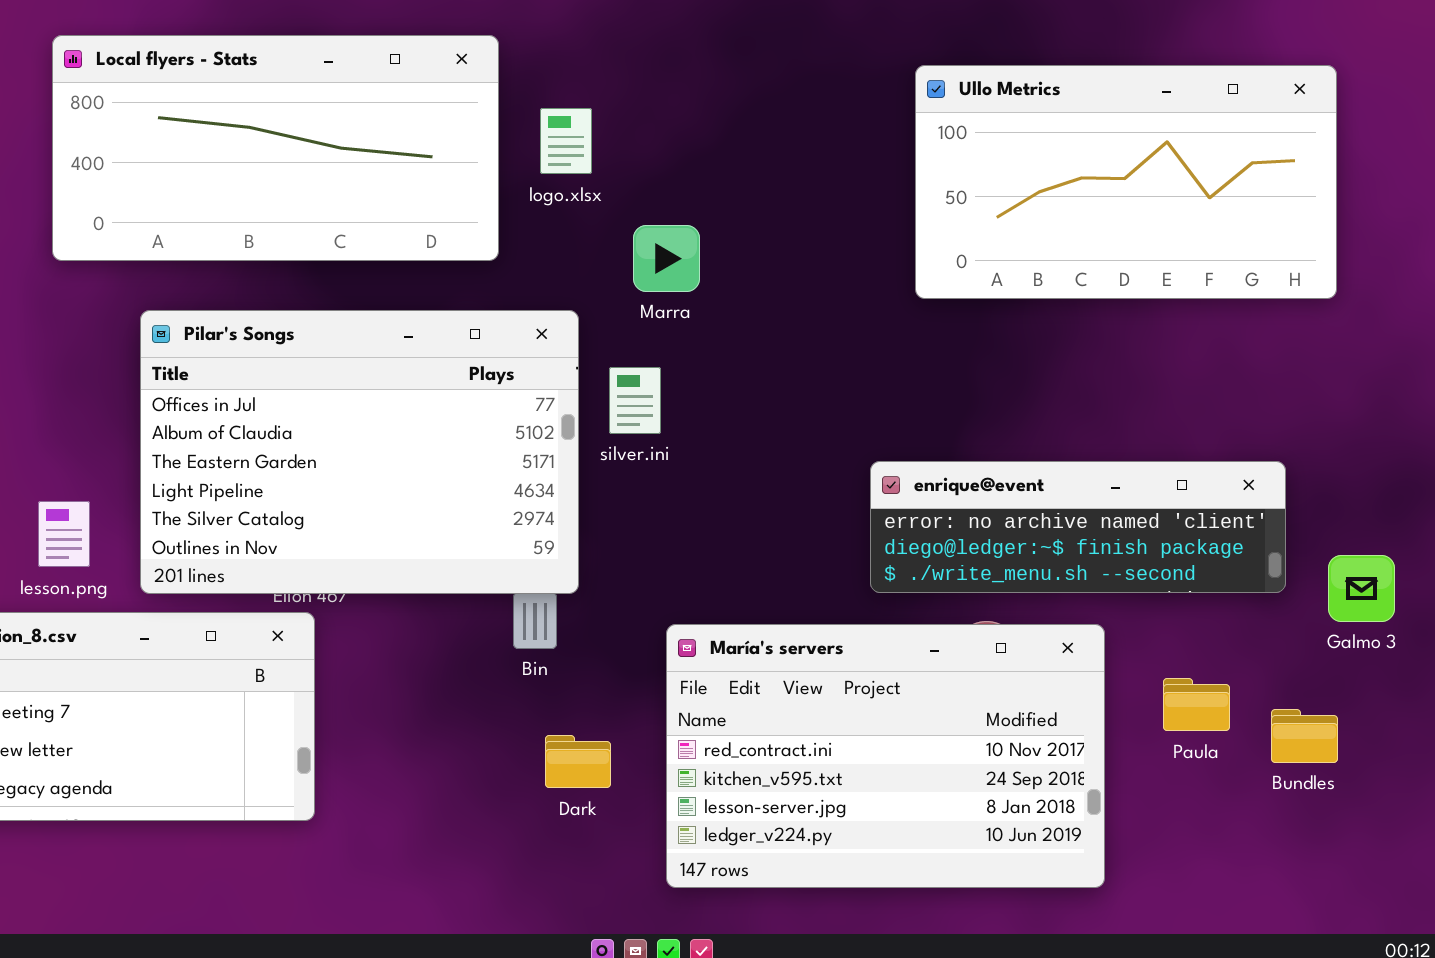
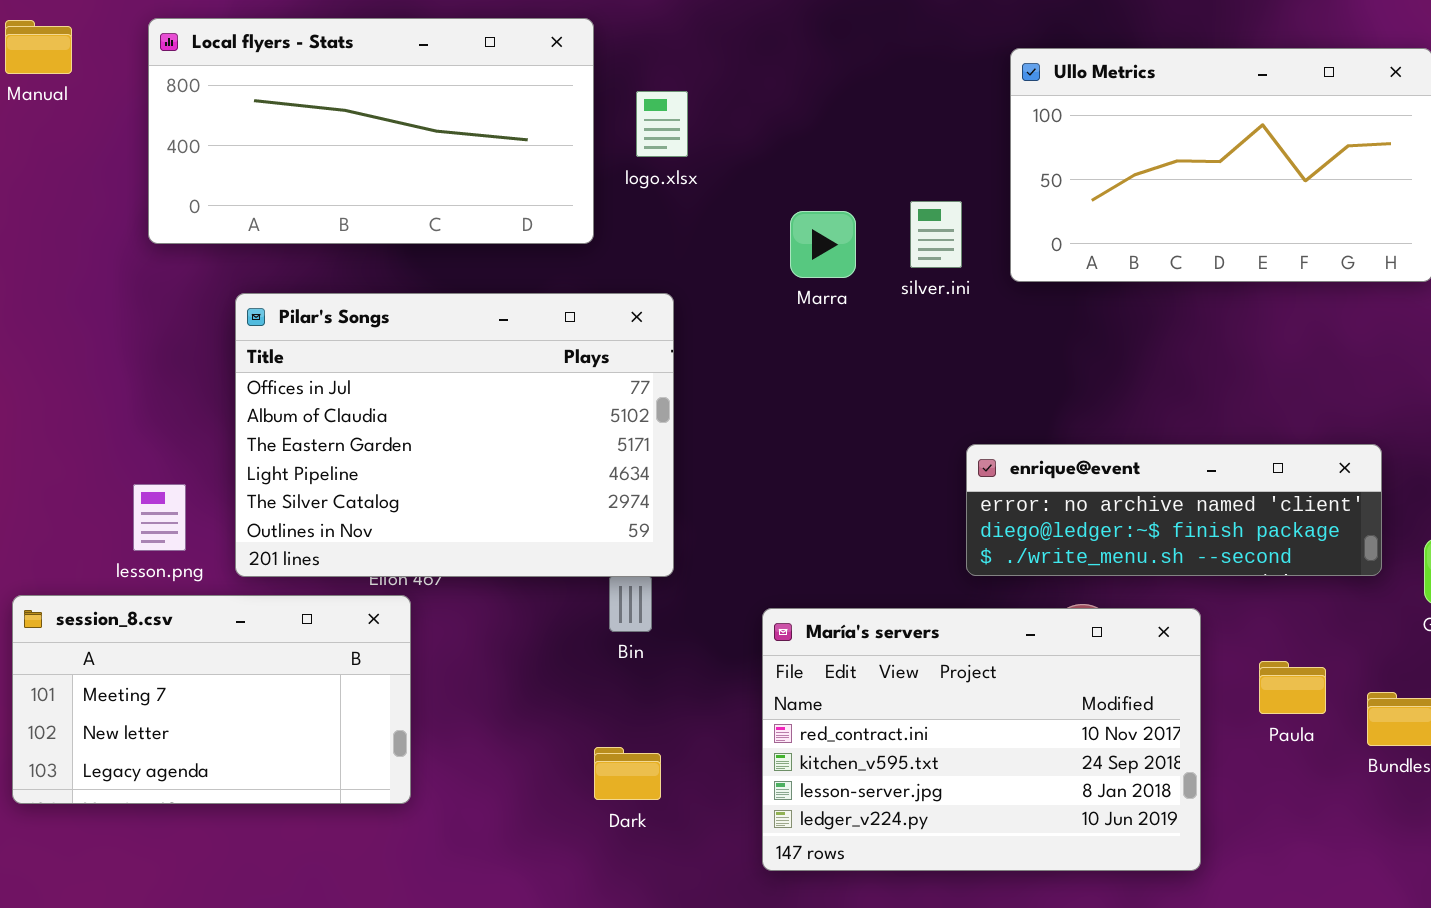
Marra: [633,225,700,292] -> [790,211,856,278], moved
silver.ini: [609,367,661,434] -> [910,201,962,268], moved
Dark: [545,735,611,788] -> [594,747,661,800], moved

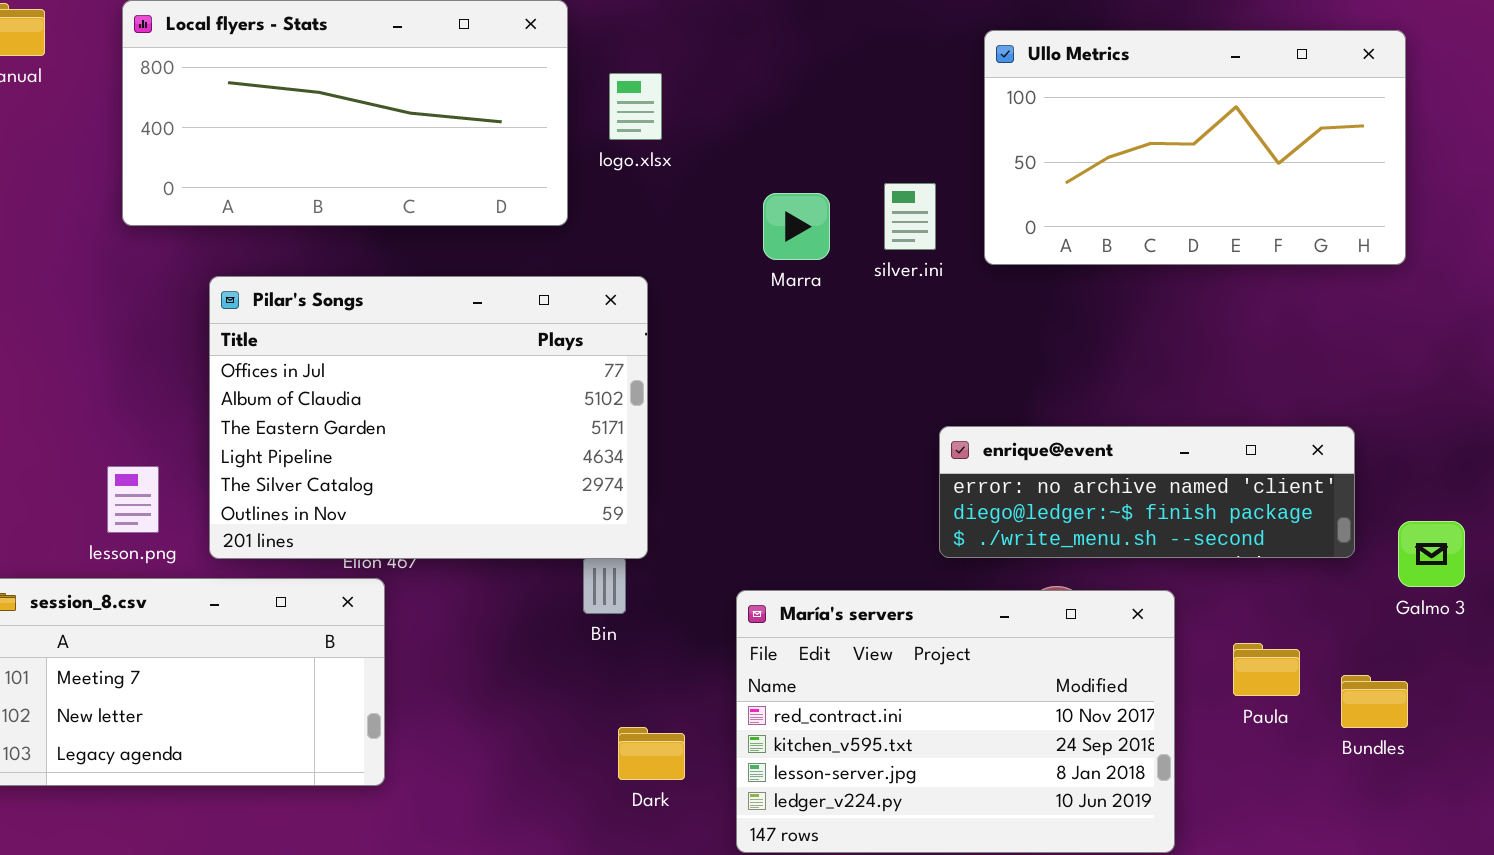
Dark: [594,747,661,800] -> [618,727,685,780], moved

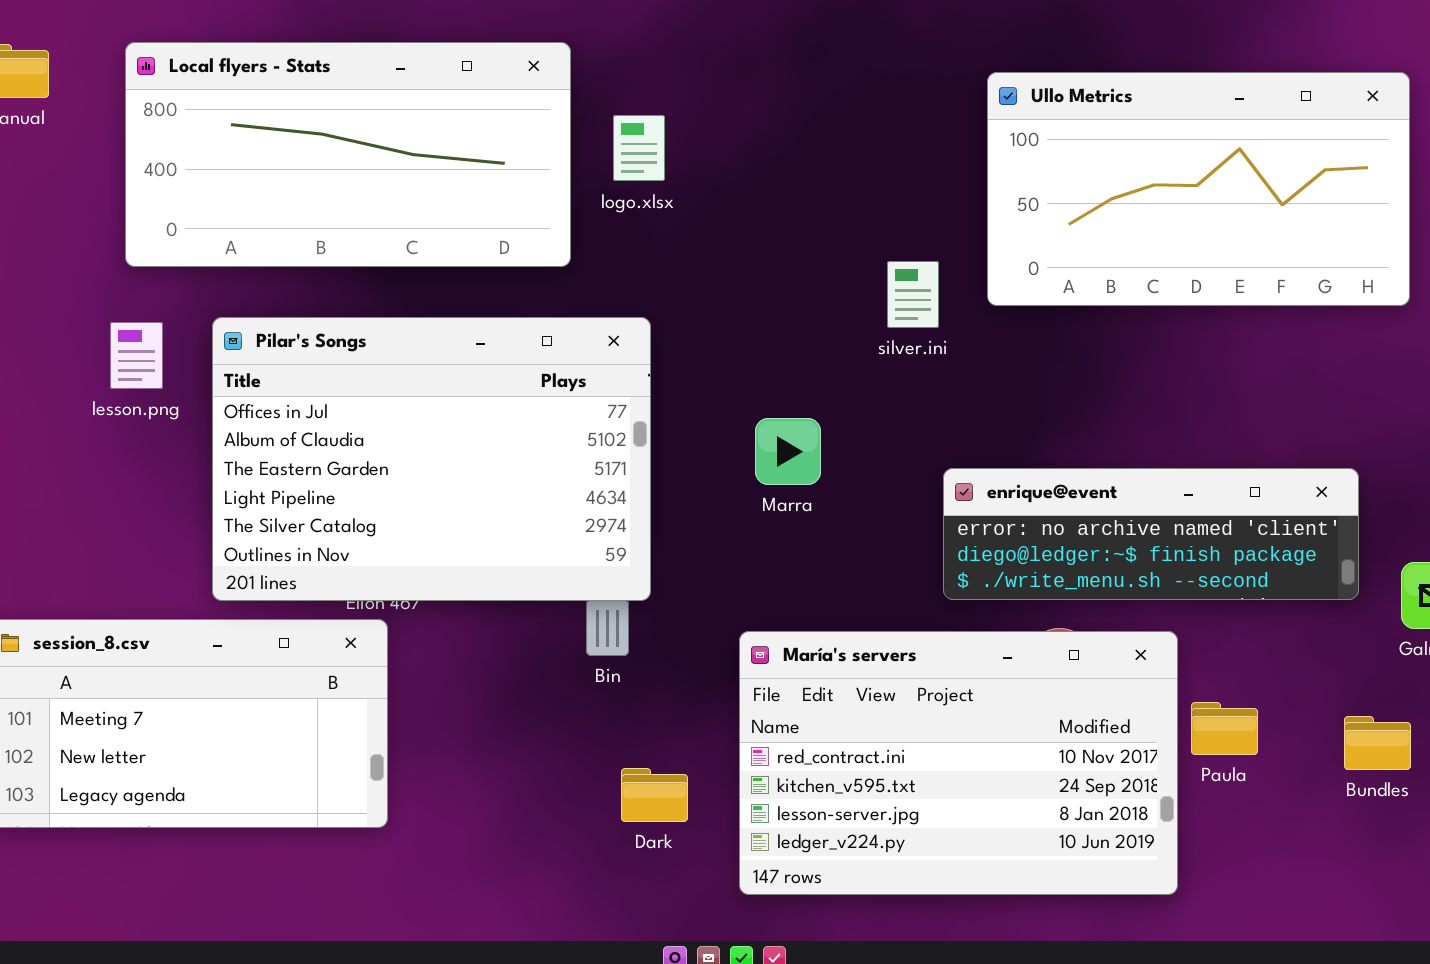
silver.ini: [884,183,936,250] -> [887,261,939,328], moved
Marra: [763,193,830,260] -> [755,418,821,485], moved
lesson.png: [107,466,159,533] -> [110,322,163,389], moved
Paula: [1233,643,1300,696] -> [1191,702,1258,755], moved

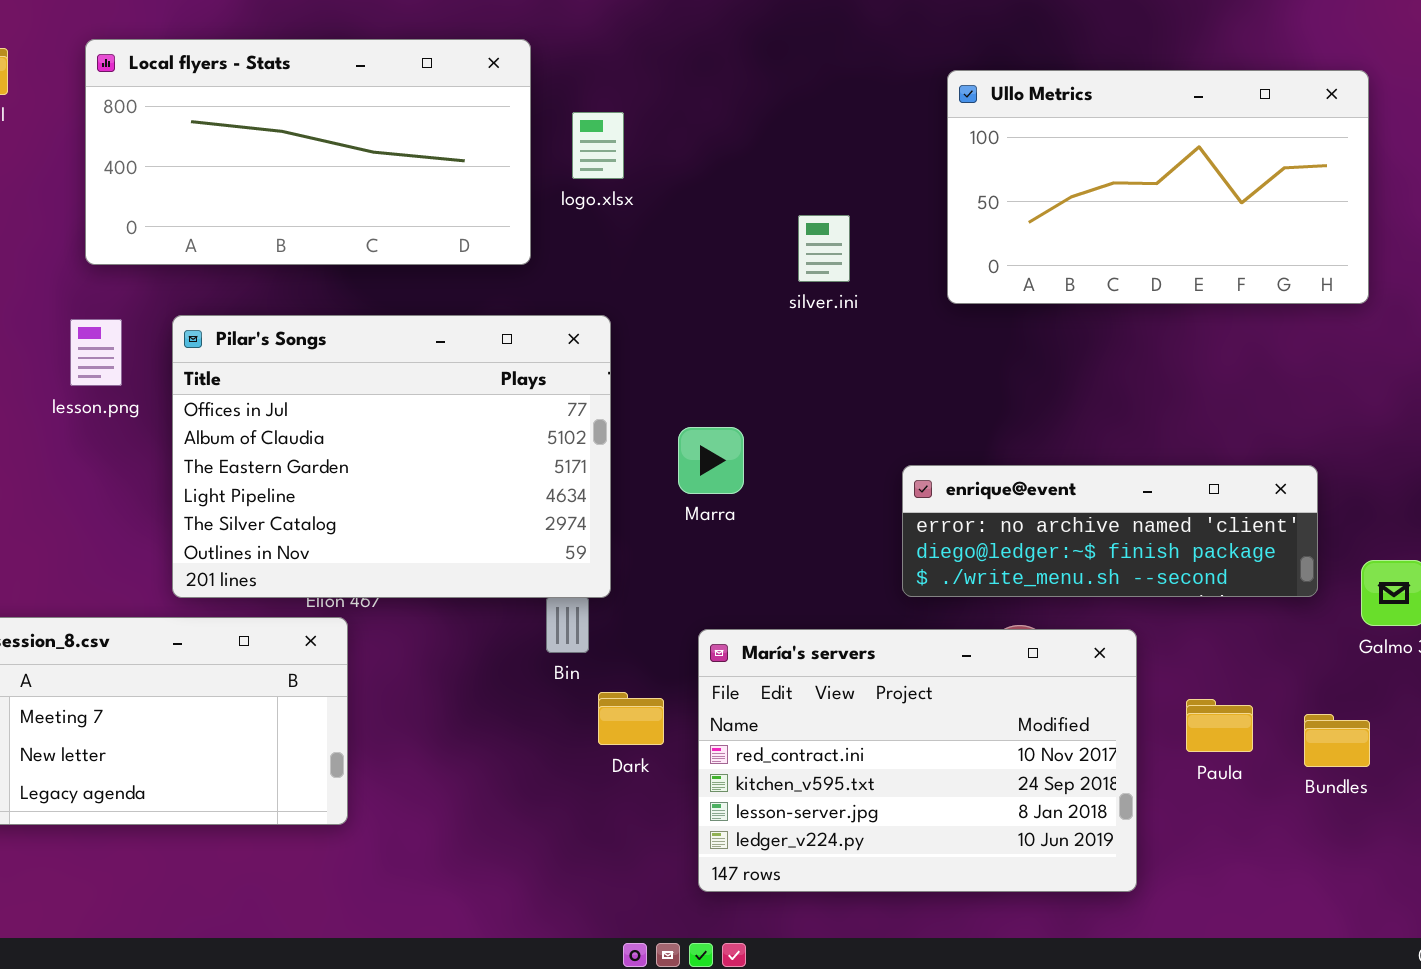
silver.ini: [887,261,939,328] -> [798,215,850,282], moved
Marra: [755,418,821,485] -> [678,427,744,494], moved
Paula: [1191,702,1258,755] -> [1186,699,1253,752], moved
Dark: [621,768,688,822] -> [598,692,664,745], moved

